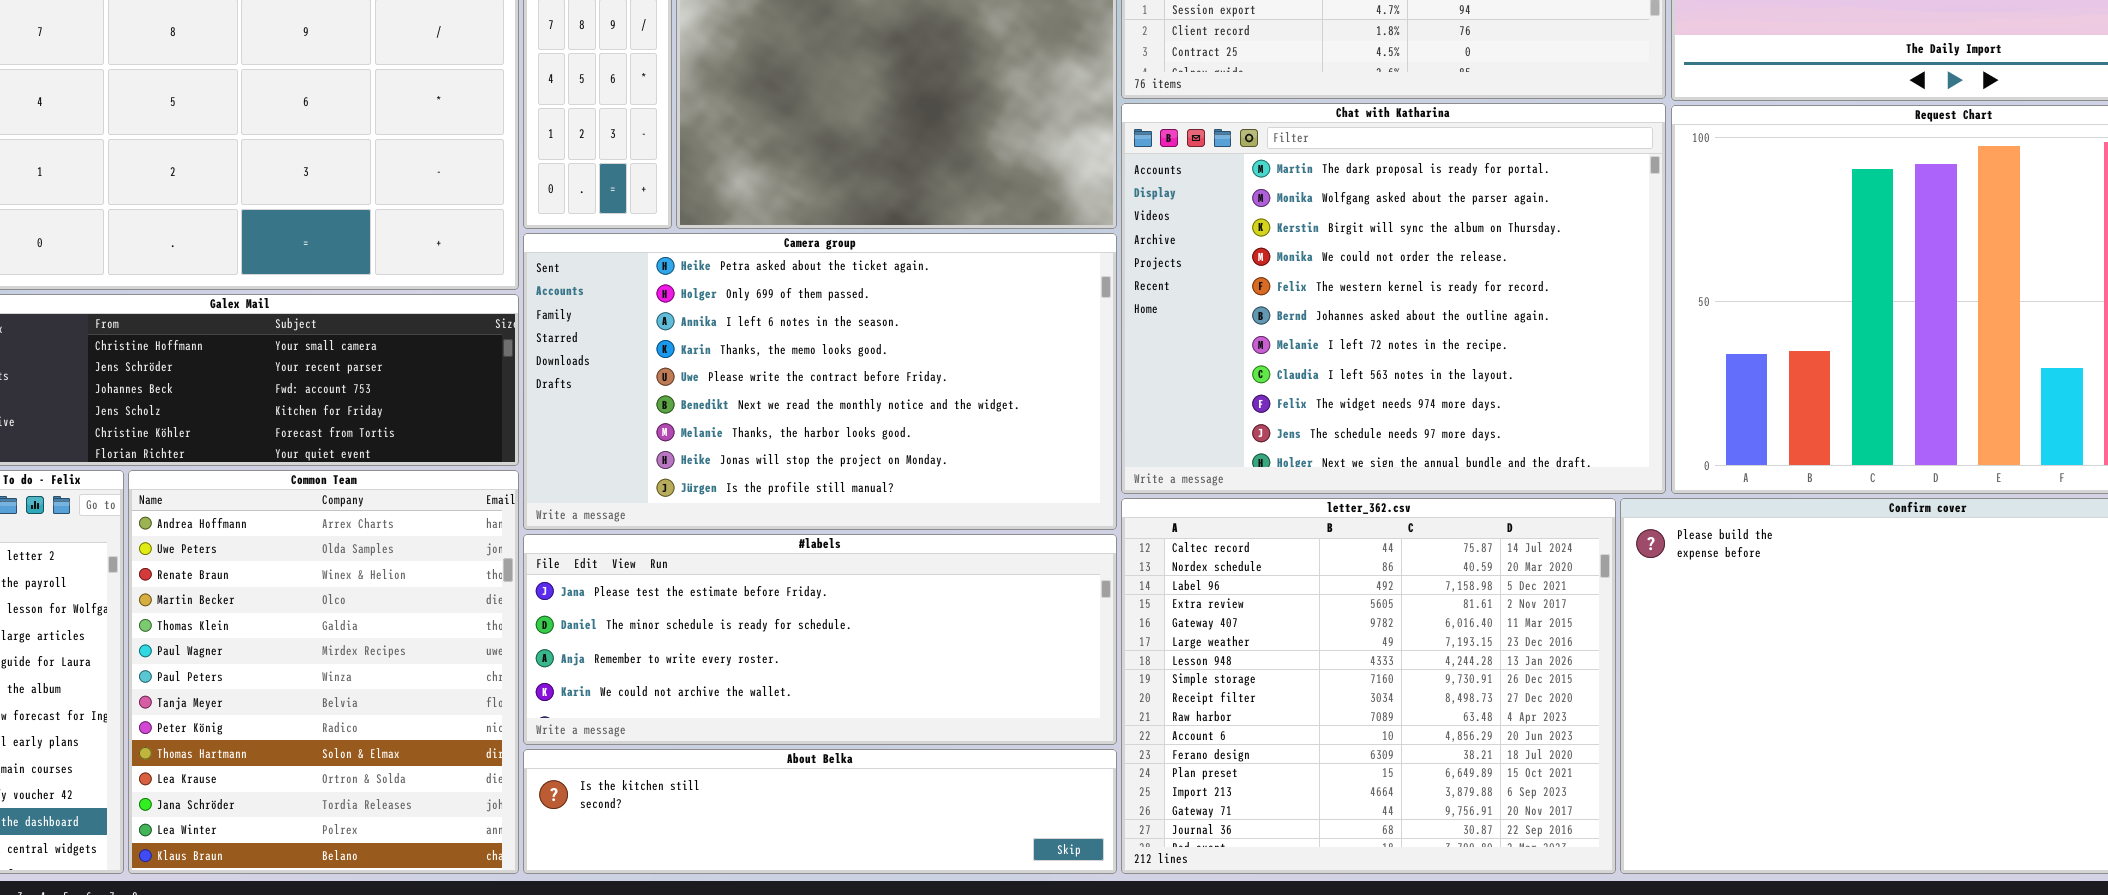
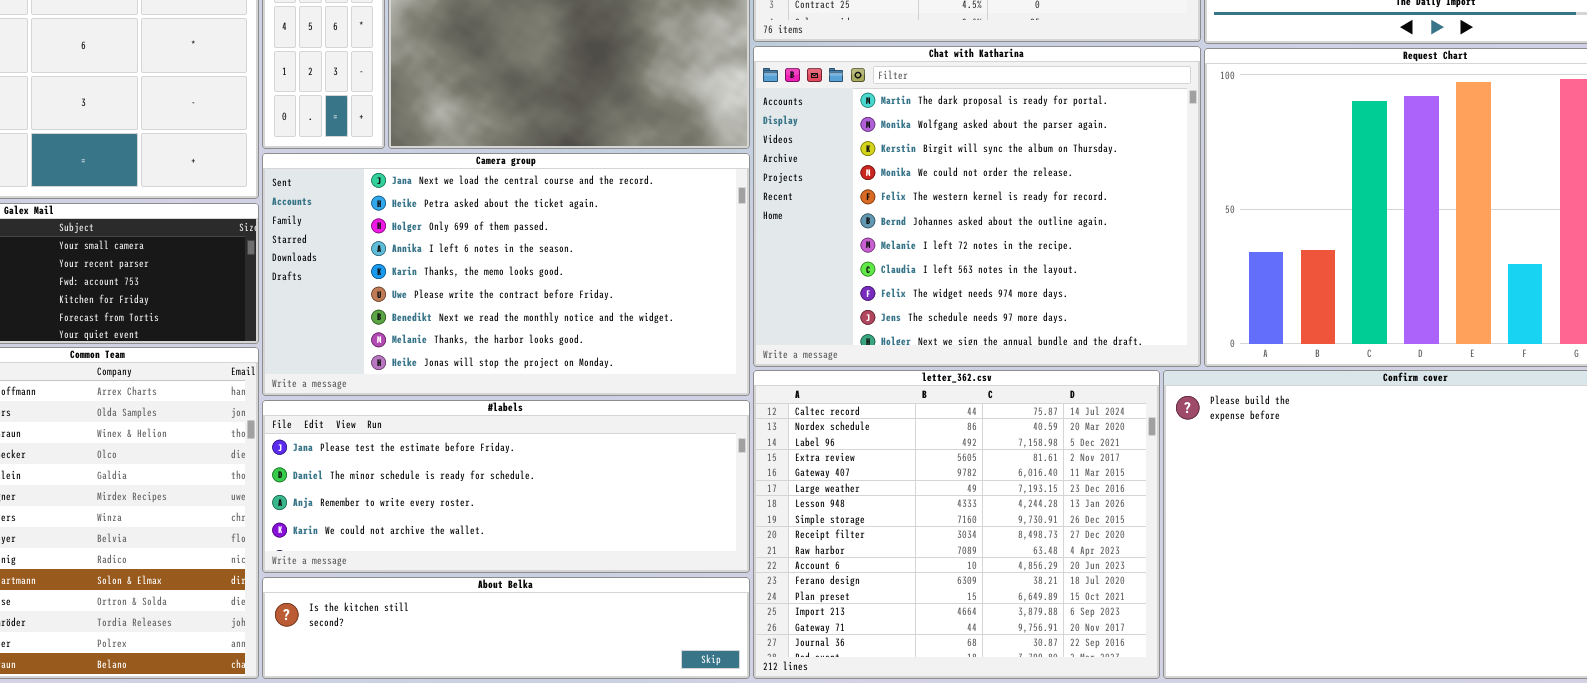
Camera group: [523,233,1117,530] -> [262,153,750,396], scrolled up 1 row

